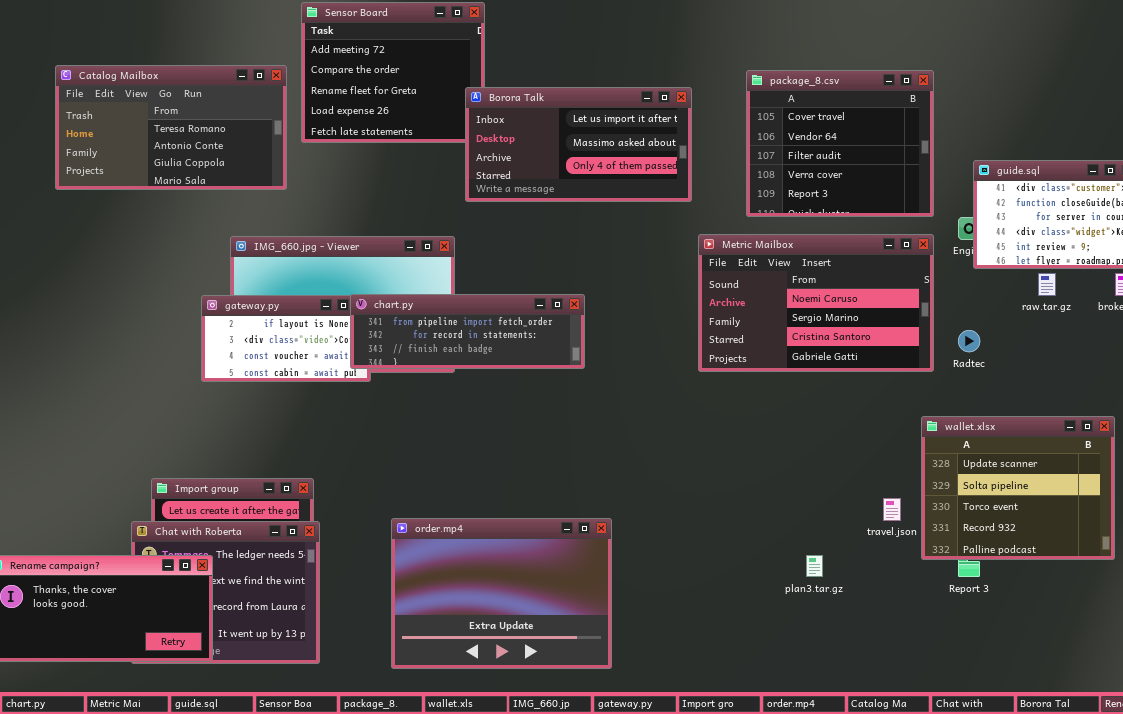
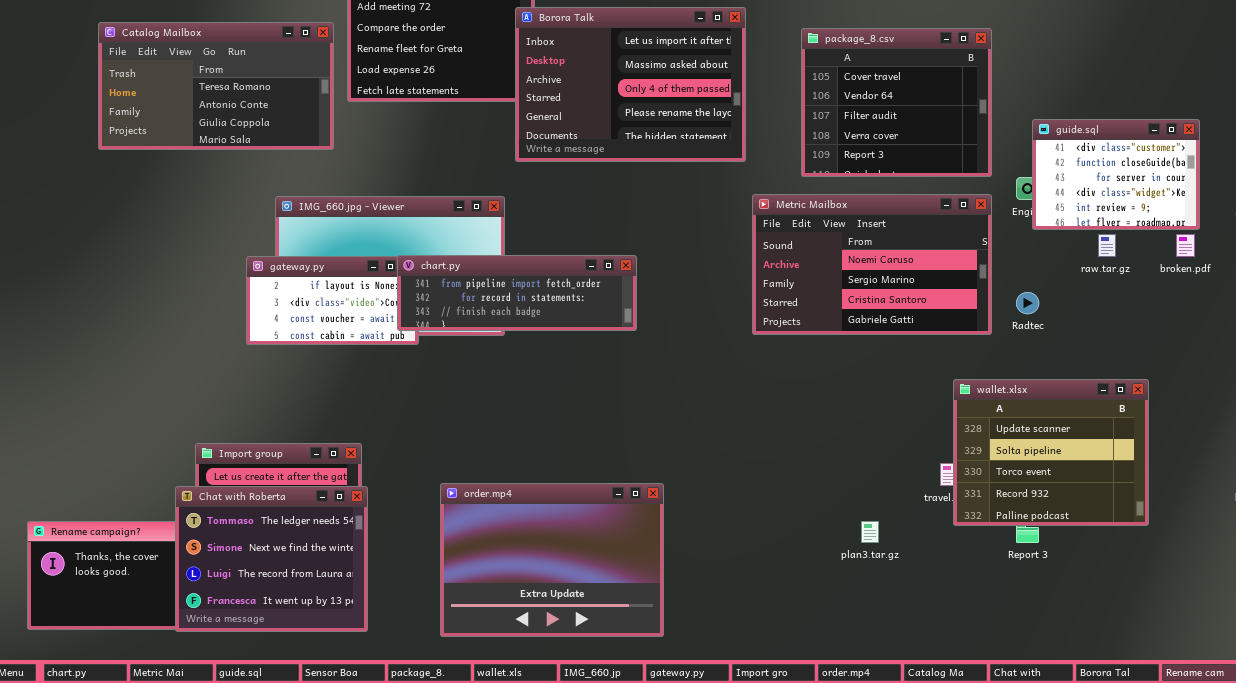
Borora Talk: [465,87,692,202] -> [515,7,746,162], resized
wallet.xlsx: [921,416,1115,560] -> [953,379,1149,526], moved
Chat with Roberta: [131,521,320,664] -> [175,486,368,632], raised

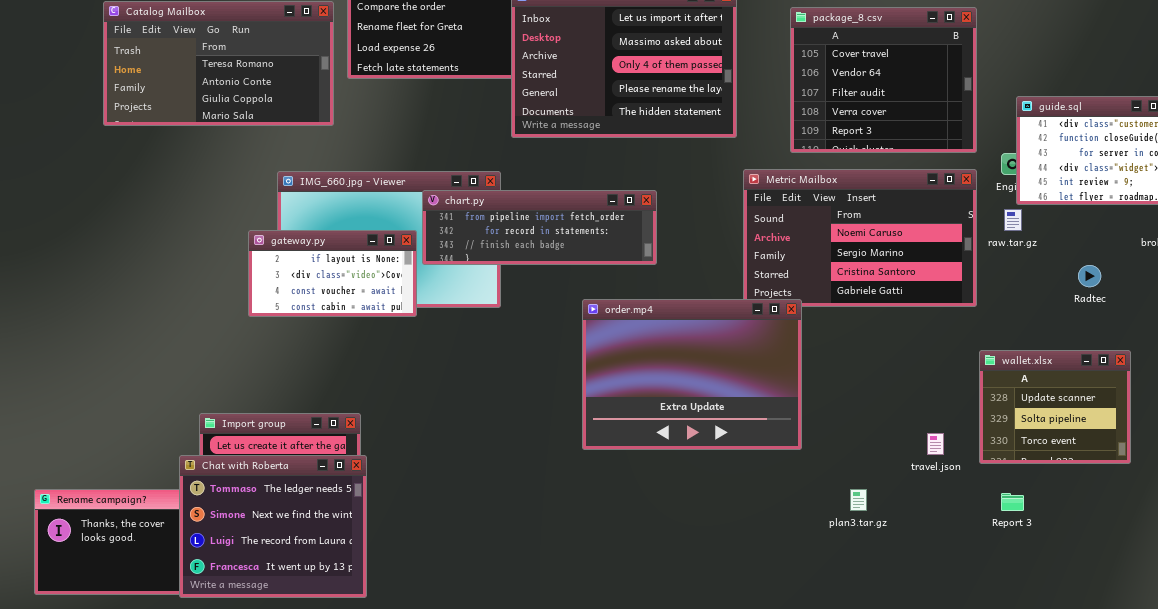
raw.tar.gz: [1098,234,1116,257] -> [1004,209,1022,231], moved
chart.py: [397,255,637,331] -> [422,190,657,265], moved
Radtec: [1016,292,1039,314] -> [1078,265,1101,287], moved
wallet.xlsx: [953,379,1149,526] -> [979,350,1131,464], resized
order.mp4: [440,483,664,637] -> [582,299,802,450], moved

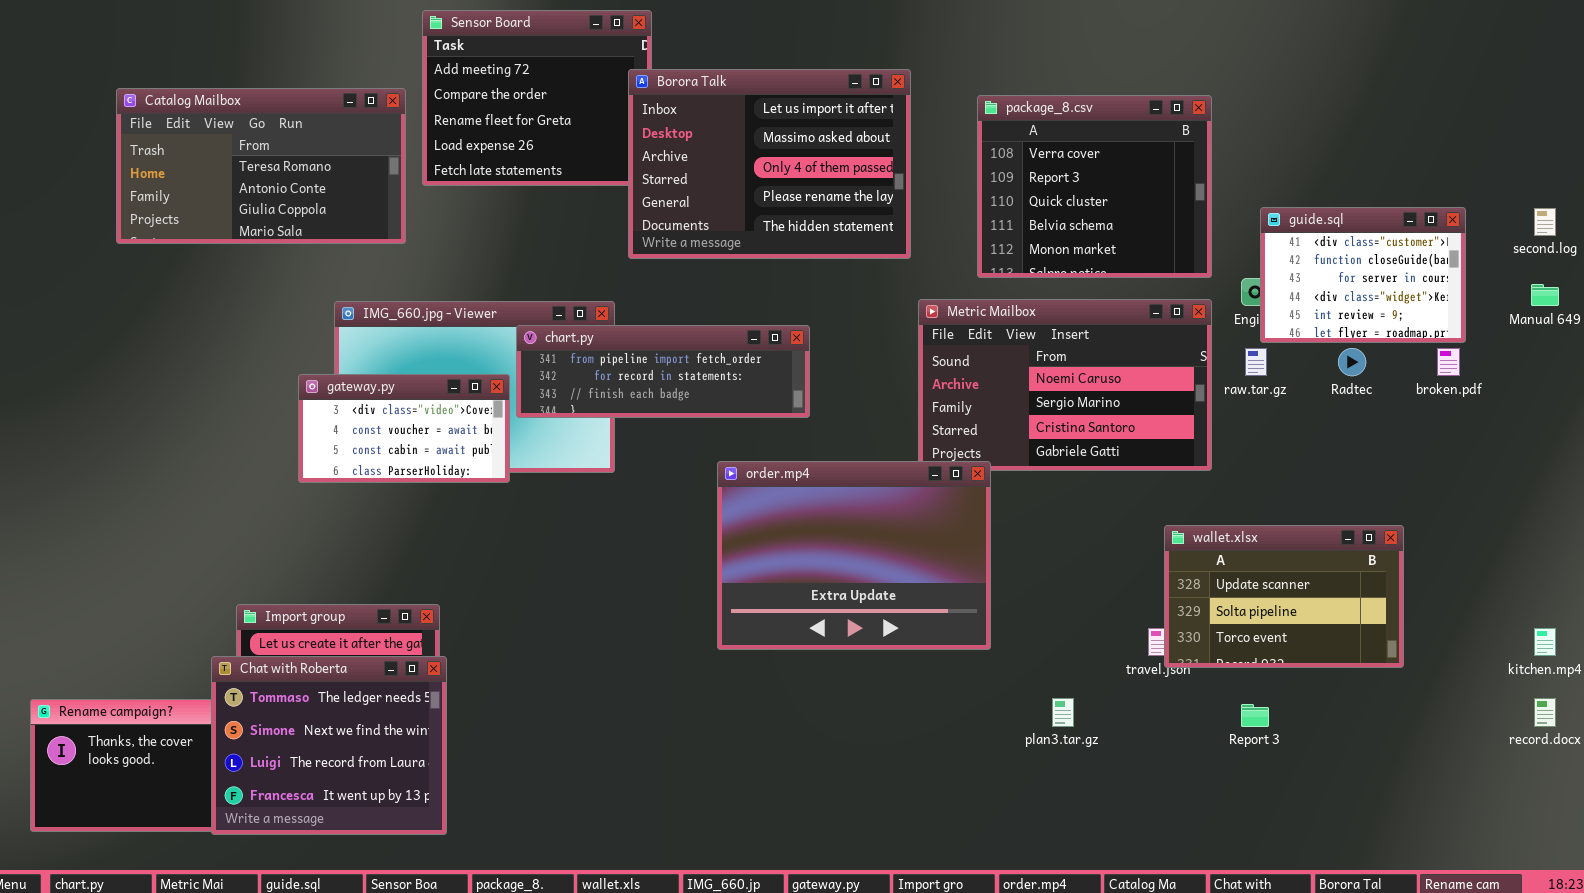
package_8.csv: [790,7,977,153] -> [977,95,1212,278], scrolled down 3 rows
gateway.py: [248,230,417,317] -> [298,374,510,483], scrolled down 1 row
Radtec: [1078,265,1101,287] -> [1338,348,1366,376], moved
wallet.xlsx: [979,350,1131,464] -> [1164,525,1404,668], resized

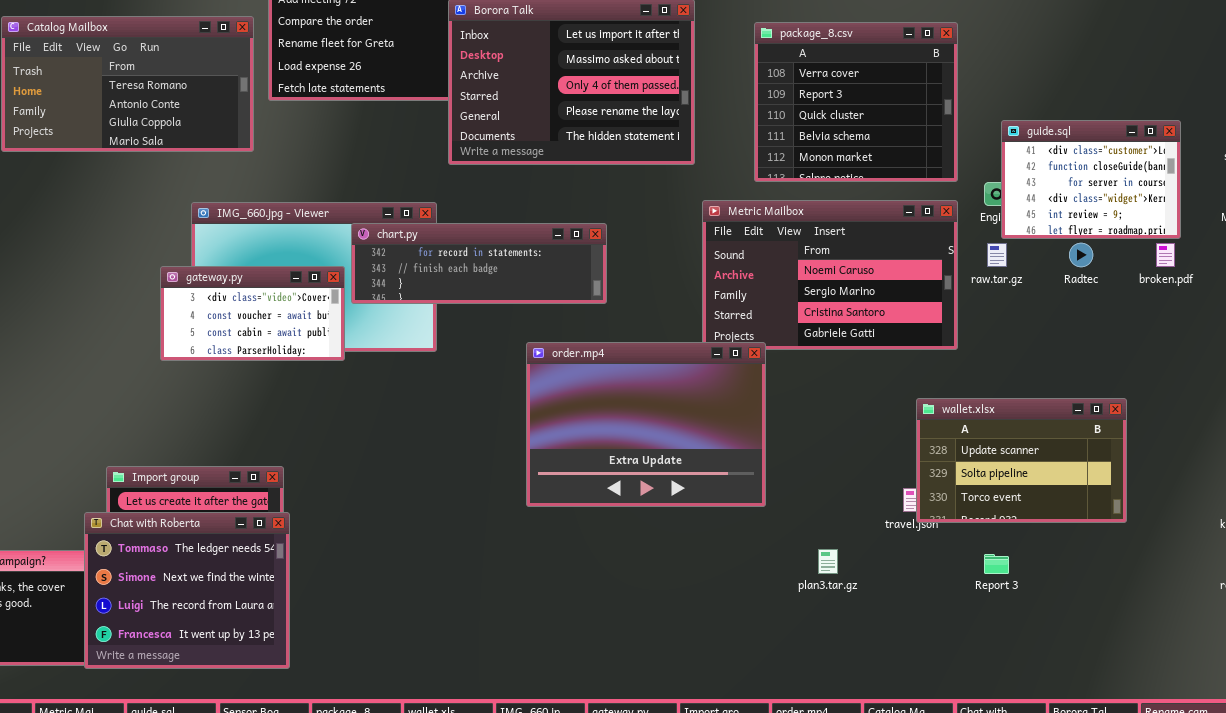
chart.py: [516,325,810,418] -> [351,223,607,304], scrolled down 1 row

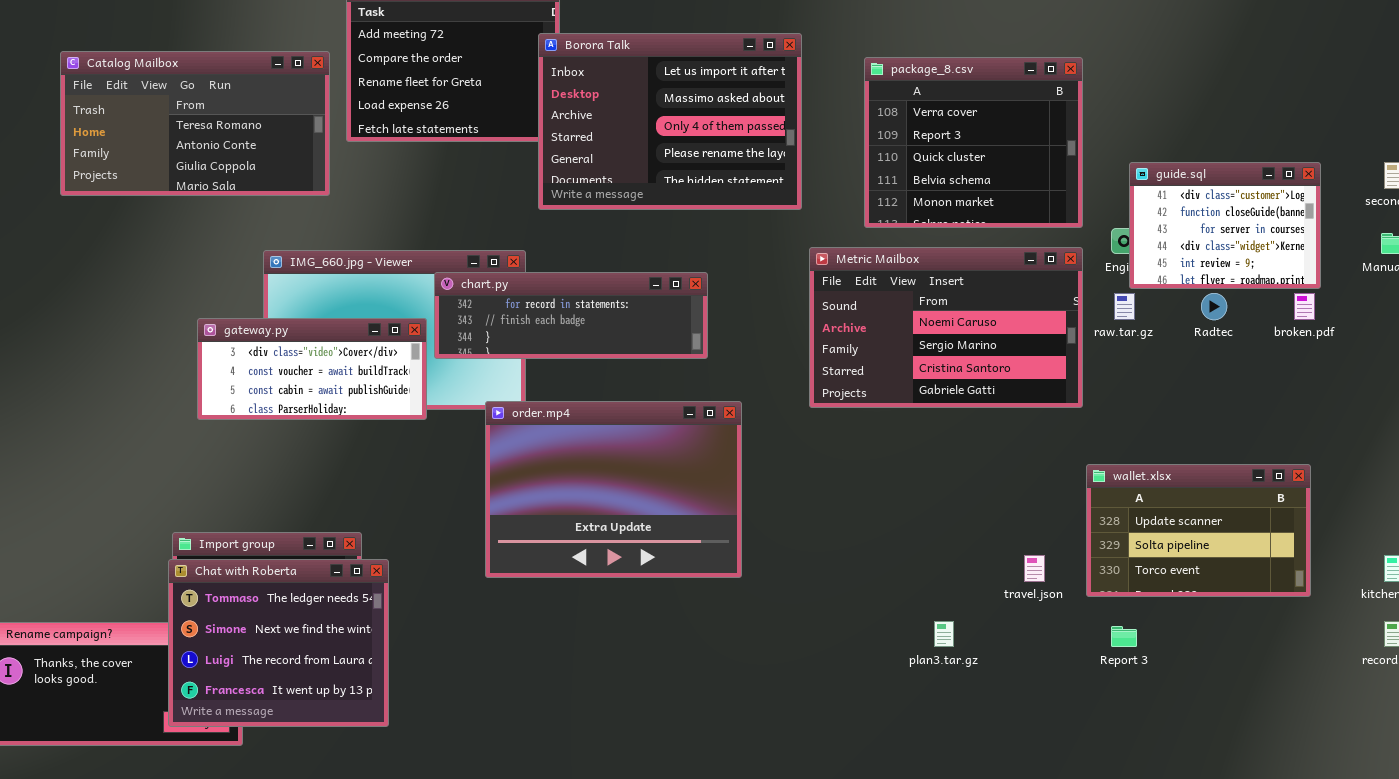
gateway.py: [160,266,345,361] -> [197,318,427,420], resized
order.mp4: [526,342,766,507] -> [485,401,742,578], moved
wallet.xlsx: [916,398,1127,523] -> [1086,464,1311,597], moved
Chat with Roberta: [84,512,290,669] -> [168,559,389,727], moved

